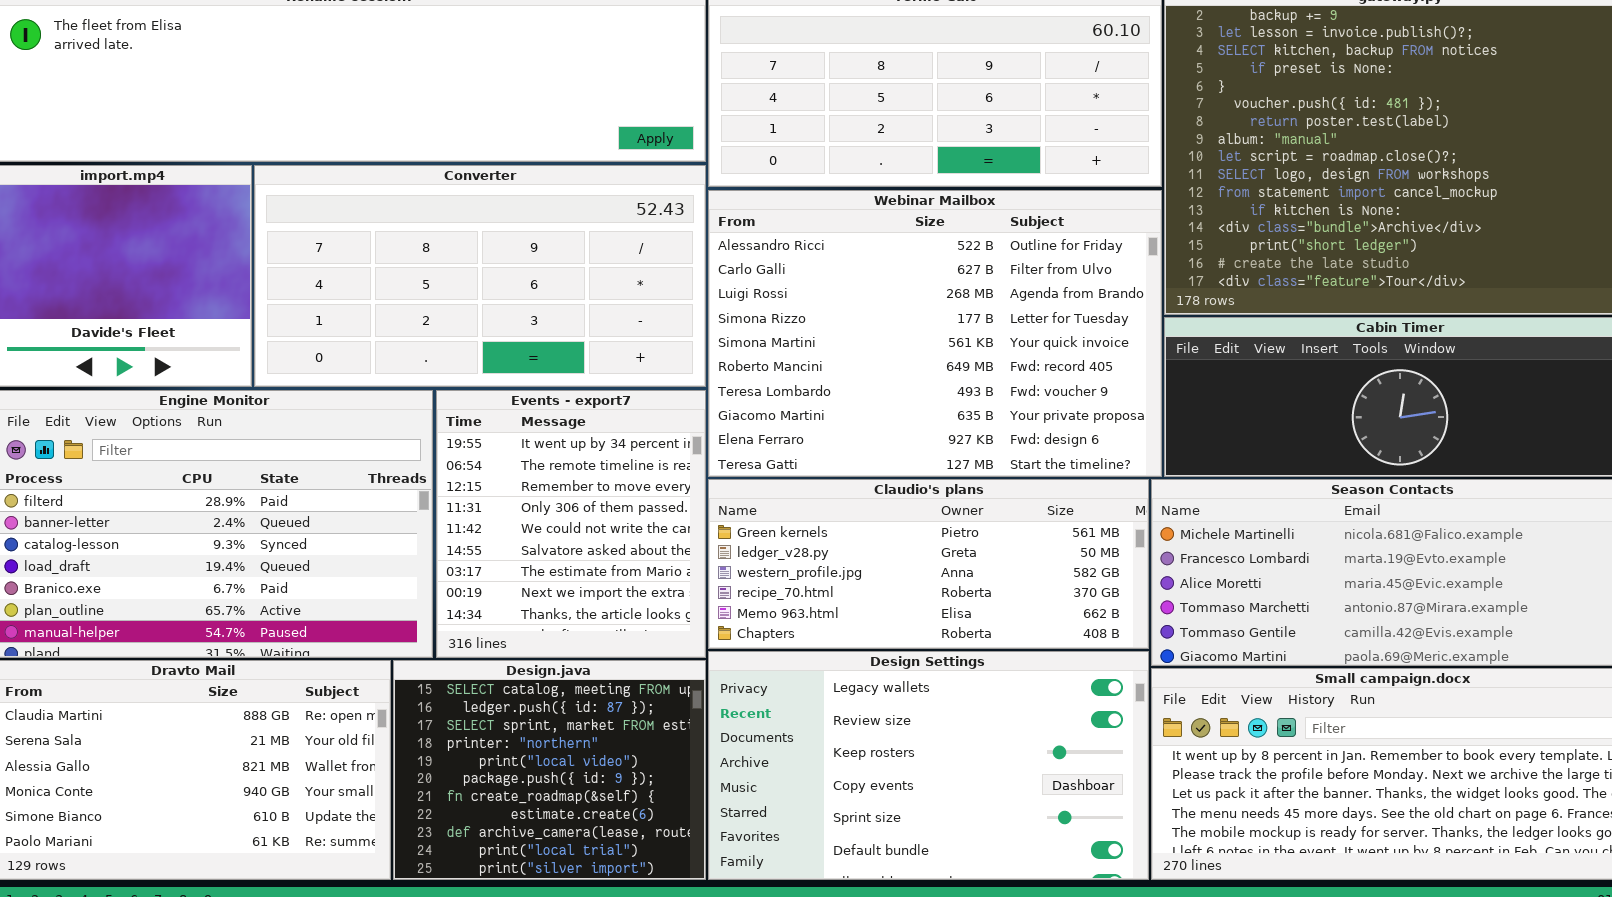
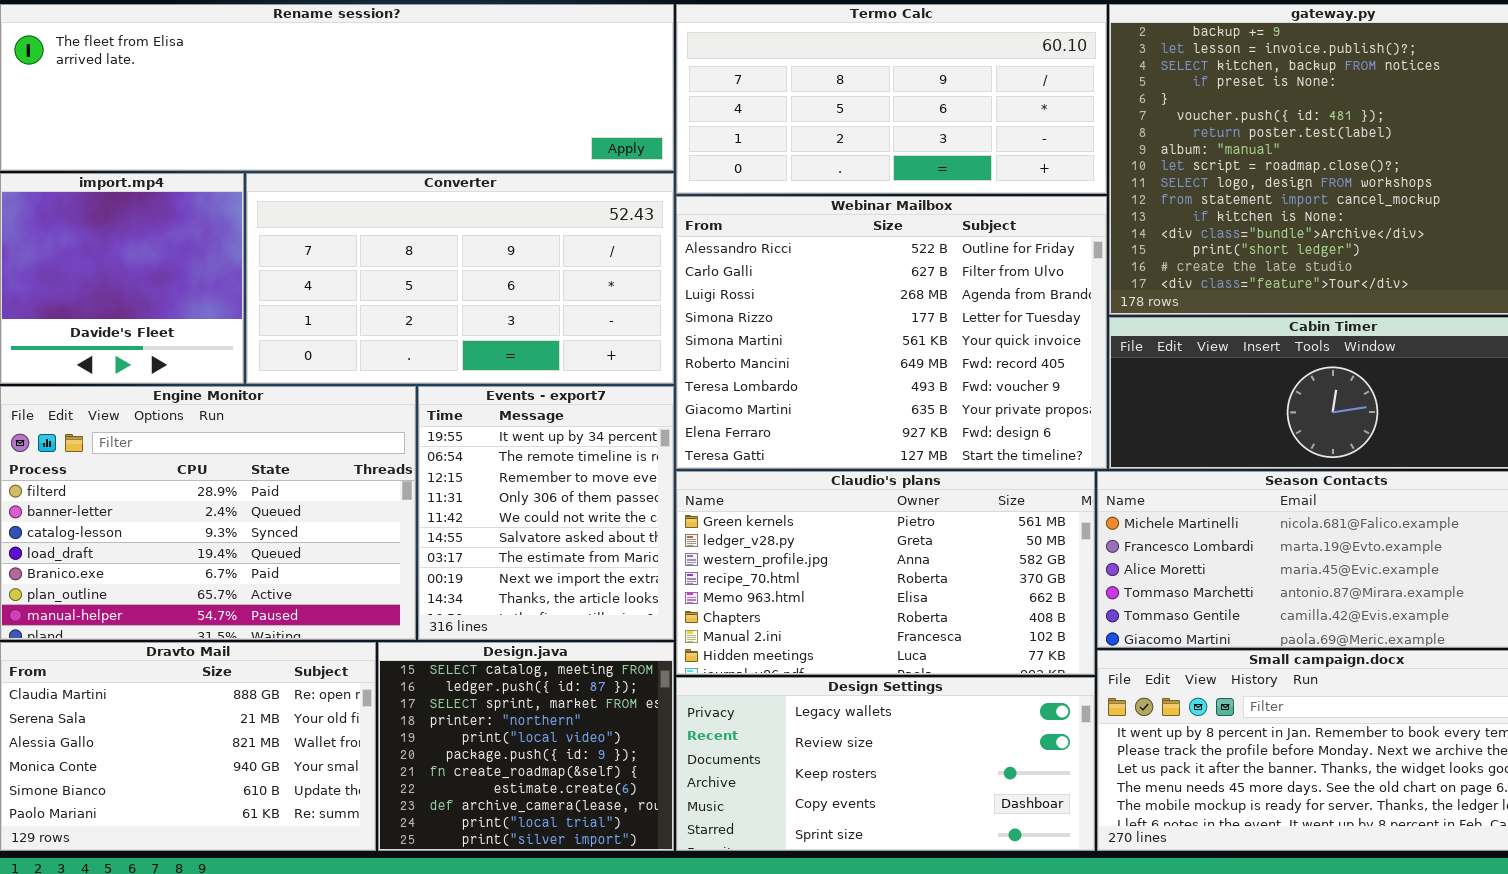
Claudio's plans: [708,479,1149,649] -> [676,471,1095,675], resized
Design Settings: [708,651,1149,880] -> [676,677,1095,851], resized

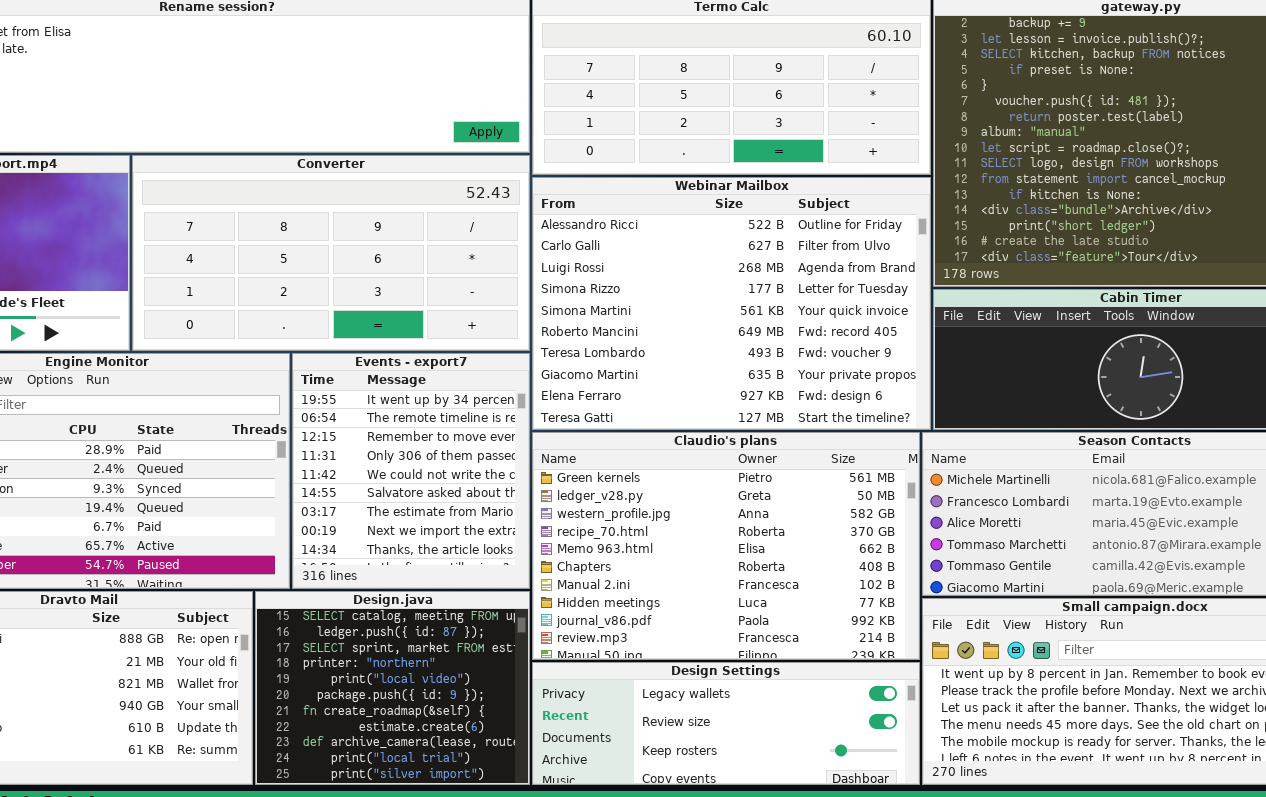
Claudio's plans: [676,471,1095,675] -> [532,432,920,660], resized
Design Settings: [676,677,1095,851] -> [532,662,920,785], resized

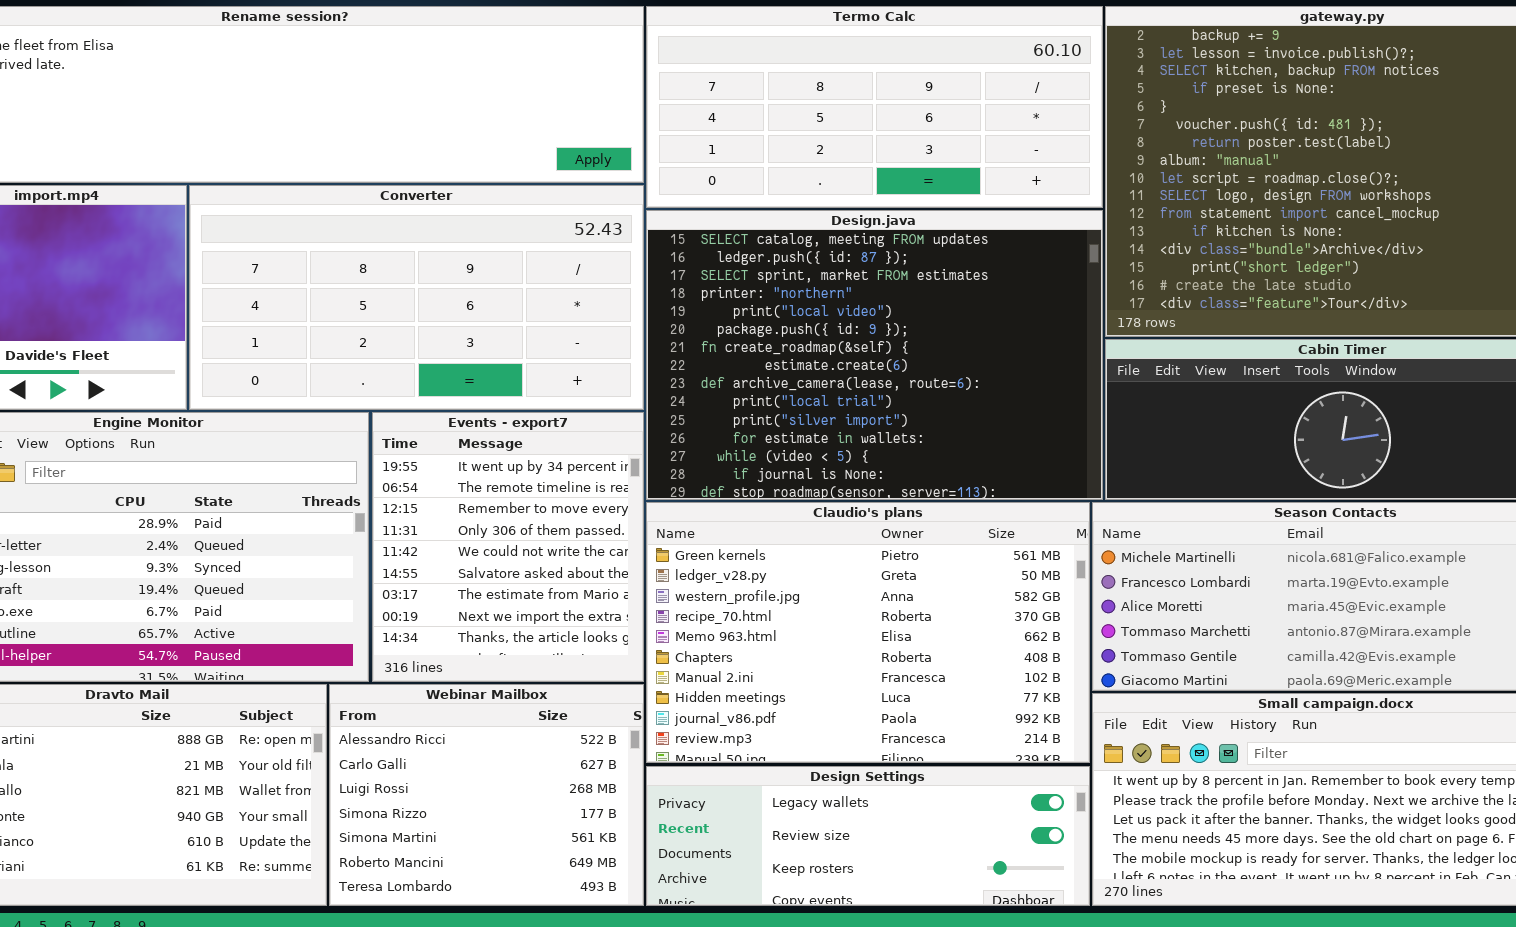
Webinar Mailbox: [532,177,931,430] -> [329,684,644,906], moved, resized
Design.java: [255,591,530,785] -> [646,210,1103,500], moved, resized

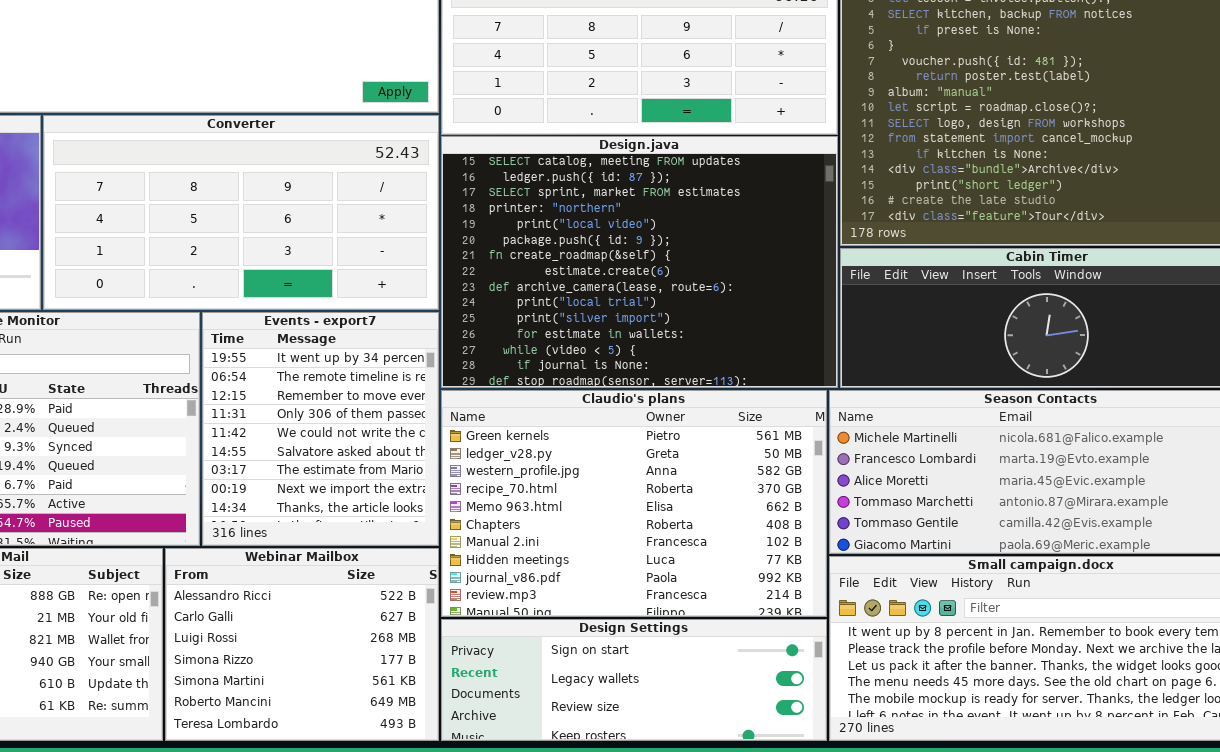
Design Settings: [646,766,1090,906] -> [441,619,827,741], scrolled up 1 row

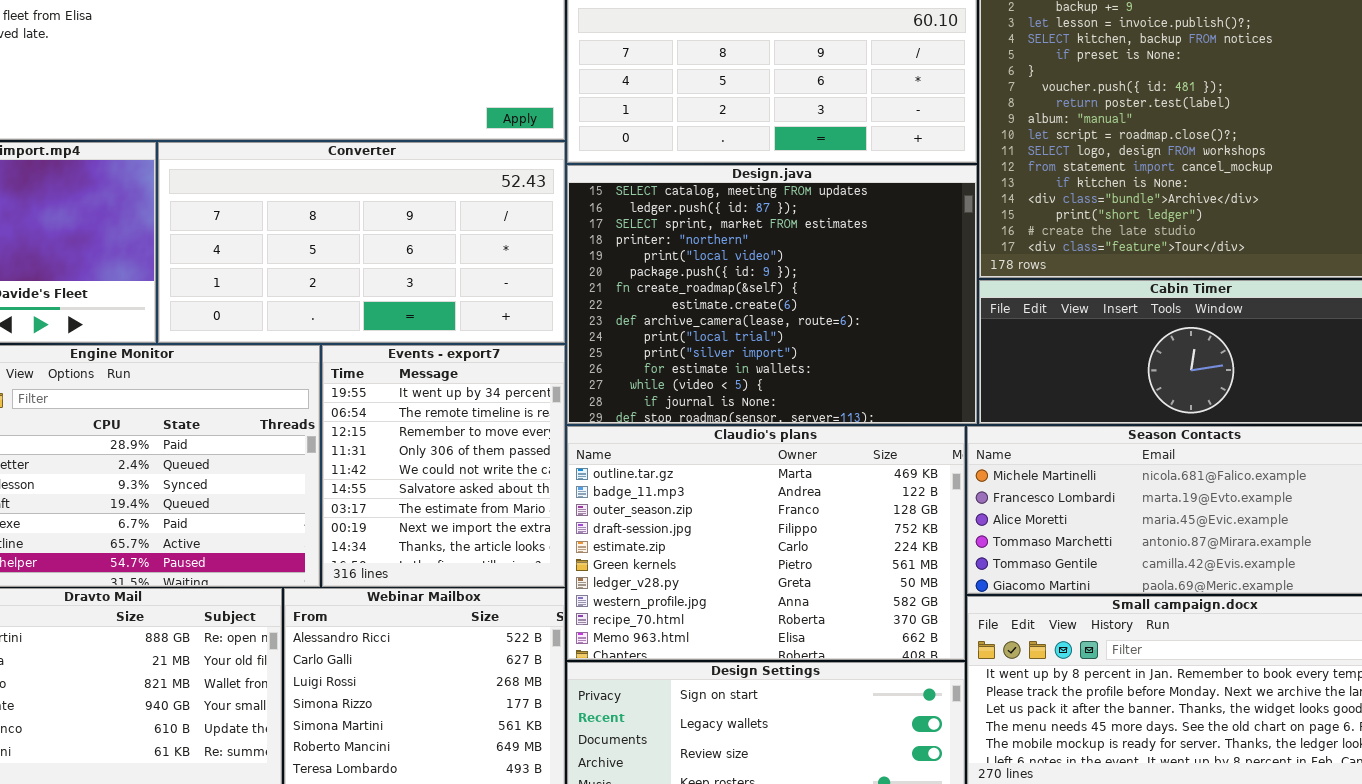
Claudio's plans: [441,390,827,617] -> [567,426,965,660], scrolled up 5 rows

